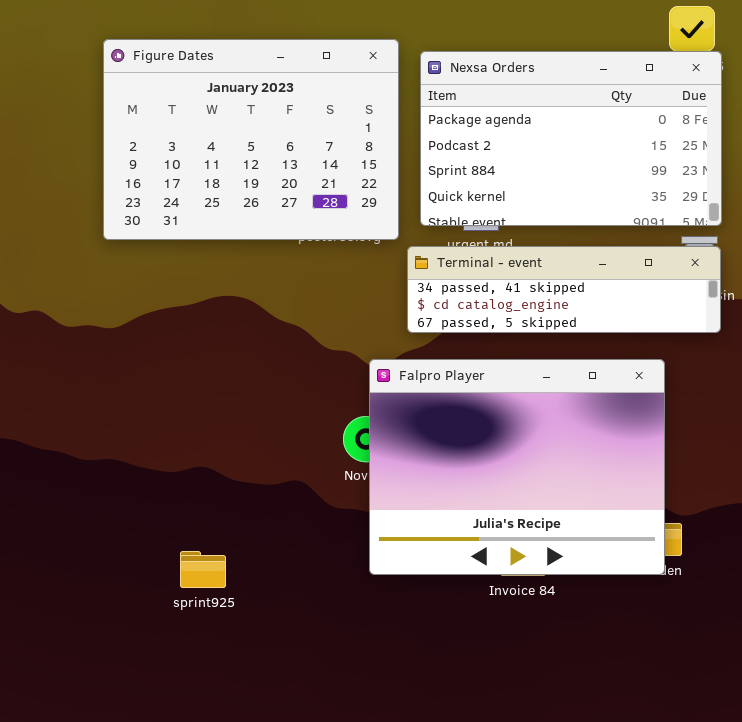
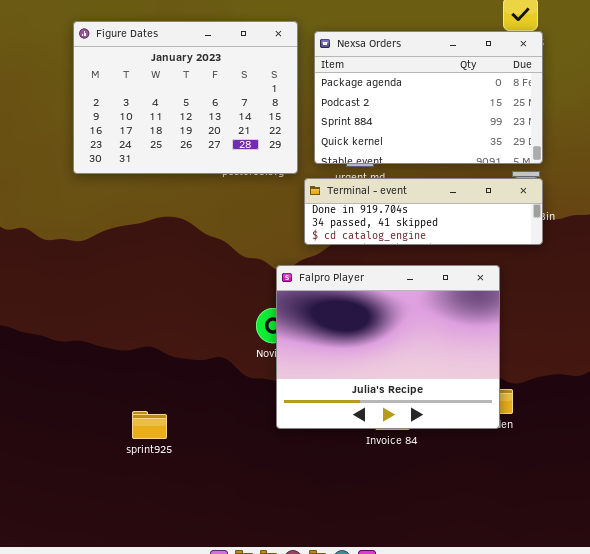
Terminal - event: [407,246,721,333] -> [304,178,543,245], scrolled up 1 row

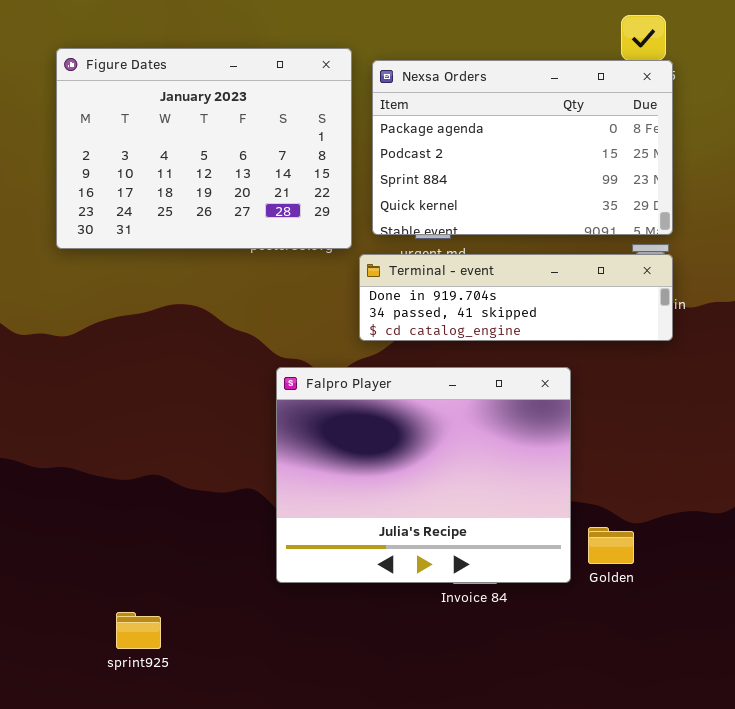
Falpro Player: [276,265,500,429] -> [276,367,571,583], moved
sprint925: [132,411,167,439] -> [116,612,161,649], moved

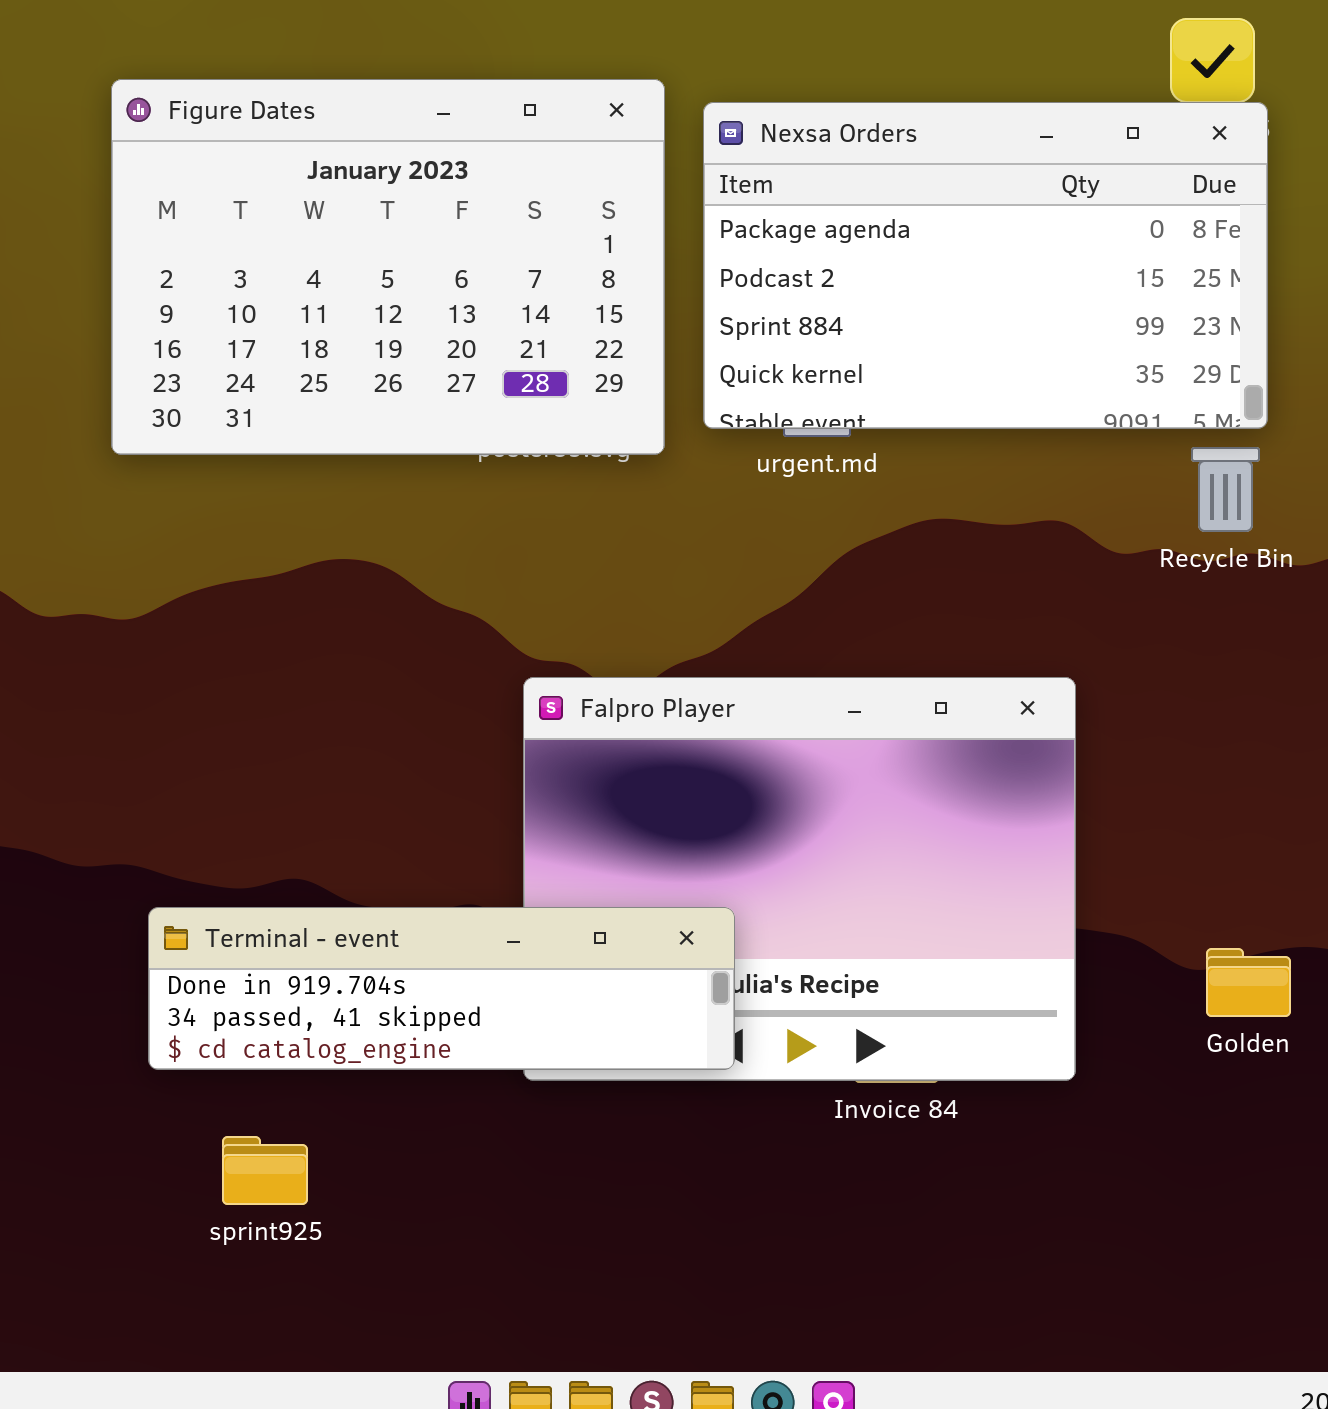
Terminal - event: [359,254,673,341] -> [148,907,735,1070], moved
Golden: [588,527,634,564] -> [1206,948,1291,1017], moved

